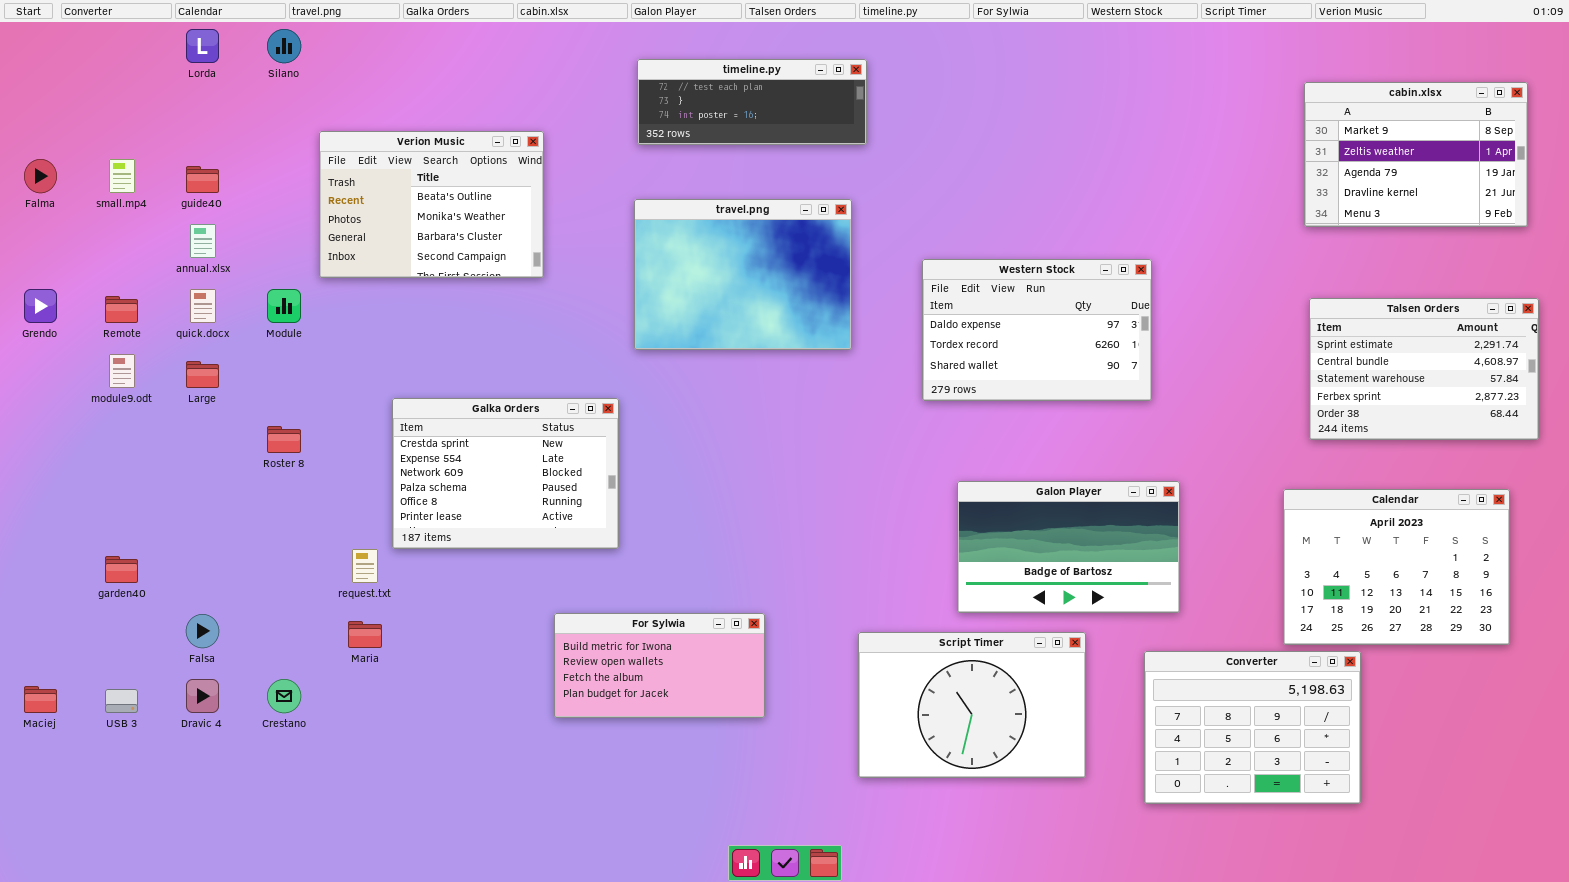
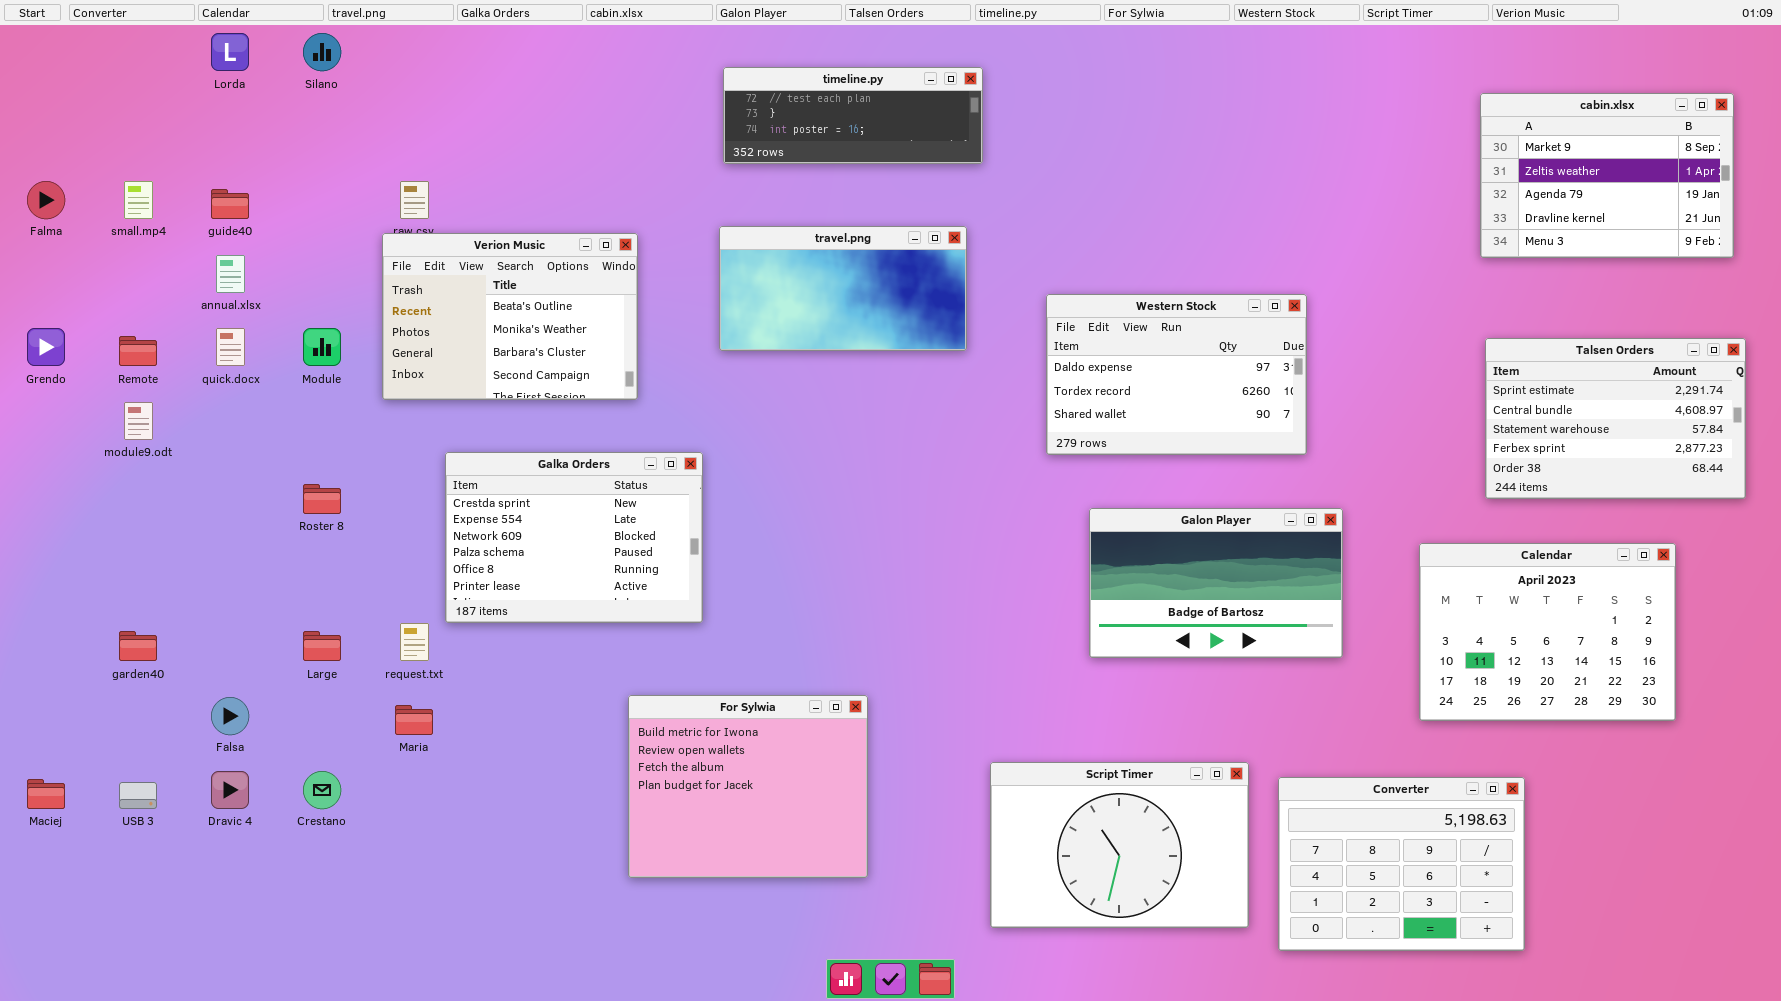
Verion Music: [319,131,544,278] -> [382,233,638,400], moved
travel.png: [634,199,852,350] -> [719,226,967,351], resized
Large: [186,361,219,388] -> [303,631,341,661], moved
Galon Player: [957,481,1180,613] -> [1089,508,1343,658], moved
Calendar: [1283,489,1510,645] -> [1419,543,1676,721], moved
For Sylwia: [554,613,765,718] -> [628,695,868,878], resized
Script Timer: [858,632,1086,778] -> [990,762,1249,928], moved
Converter: [1144,651,1361,804] -> [1278,777,1525,951], moved

